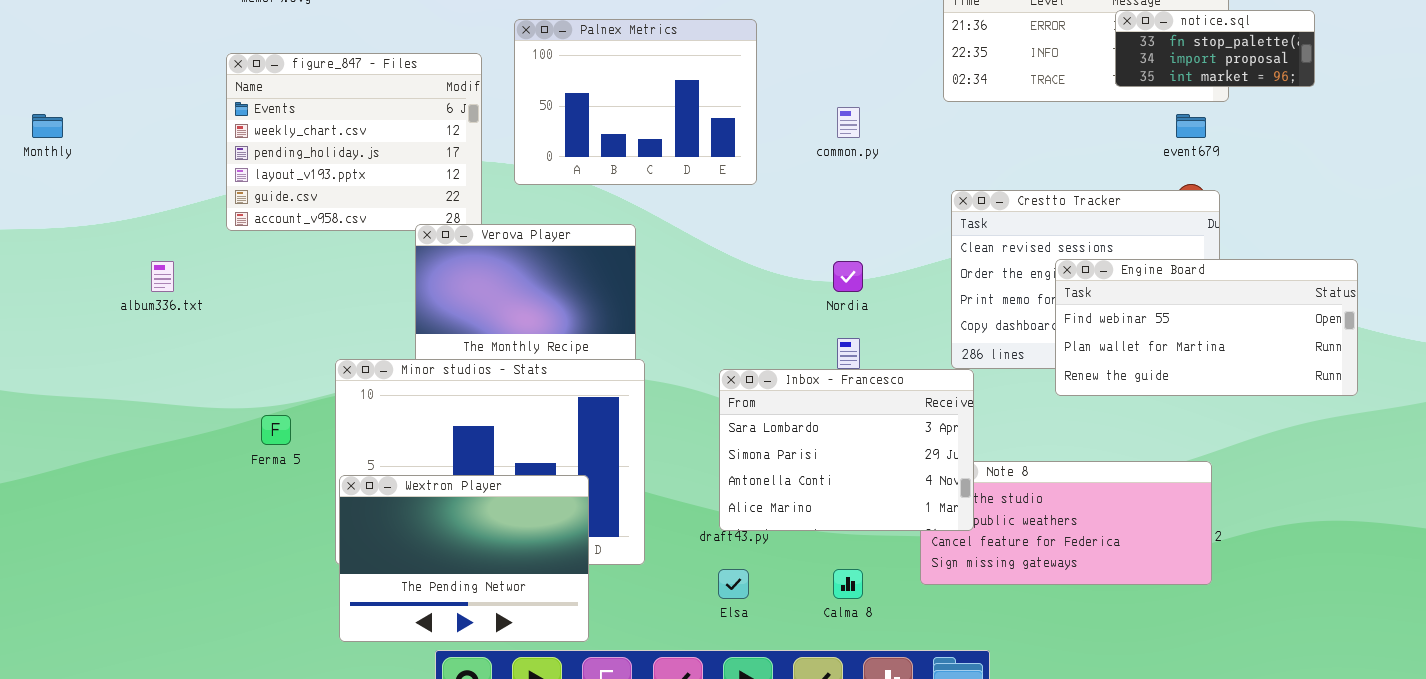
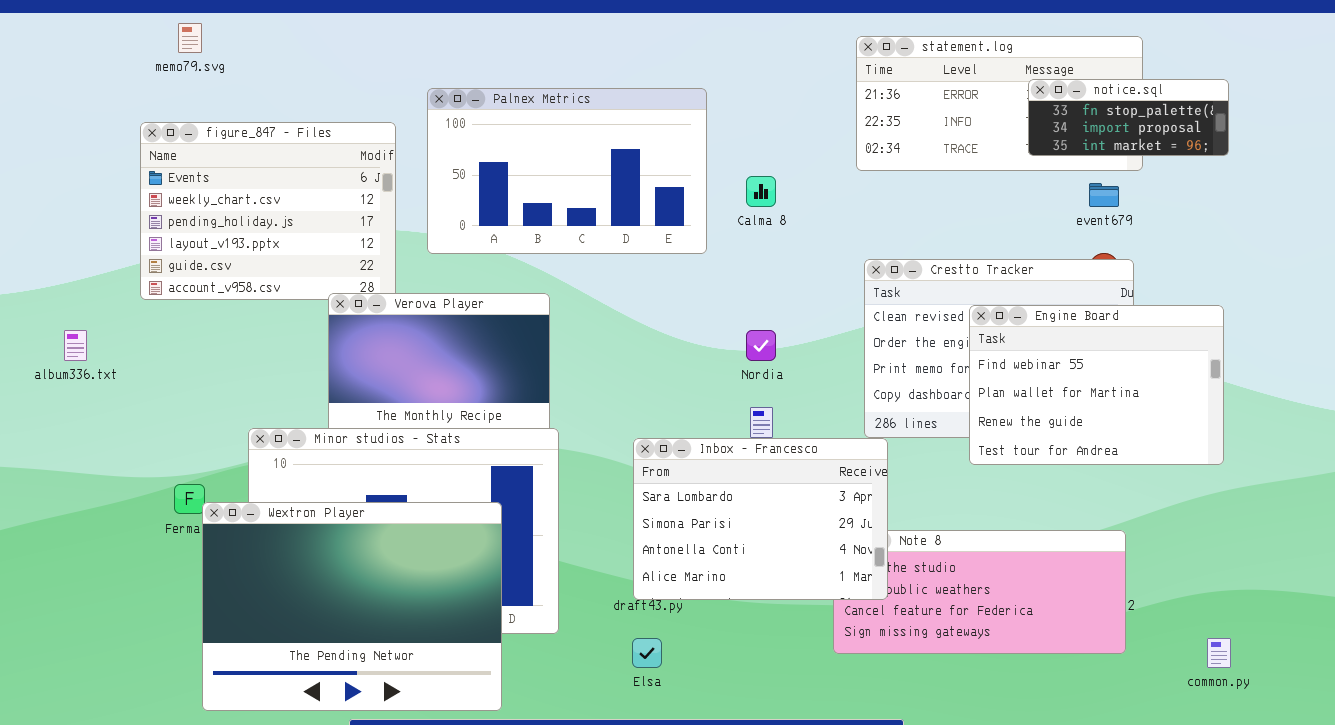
Palnex Metrics: [514,19,757,185] -> [427,88,707,254], resized
common.py: [837,107,860,138] -> [1207,638,1231,668], moved
Engine Board: [1055,259,1358,396] -> [969,305,1224,465], resized
Wextron Player: [339,475,589,642] -> [202,502,502,711], resized
Calma 8: [833,569,863,599] -> [746,176,776,207], moved

